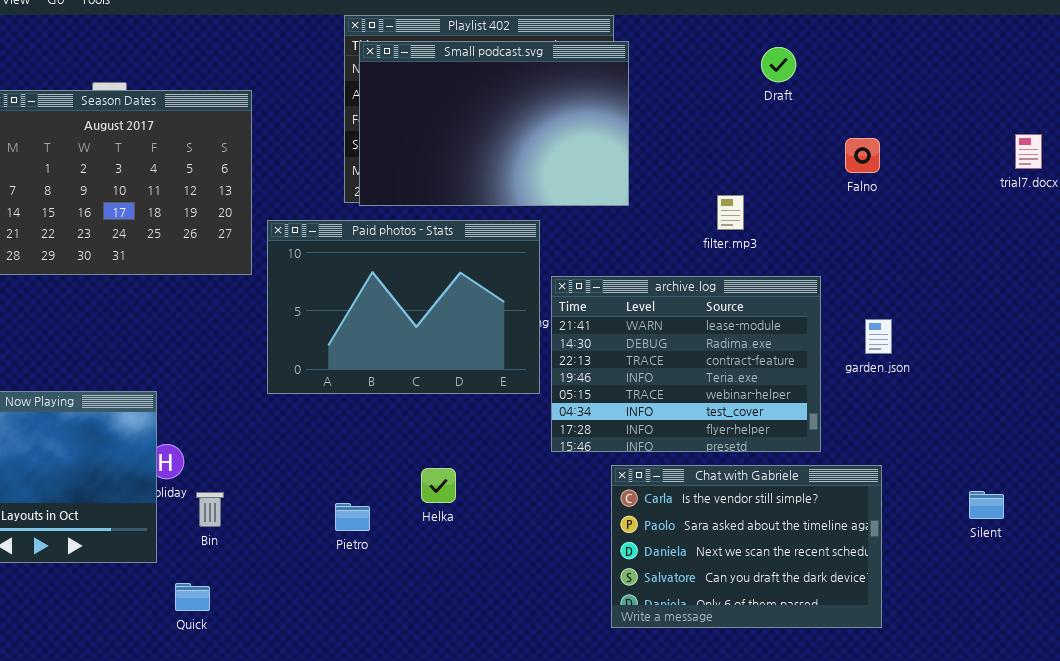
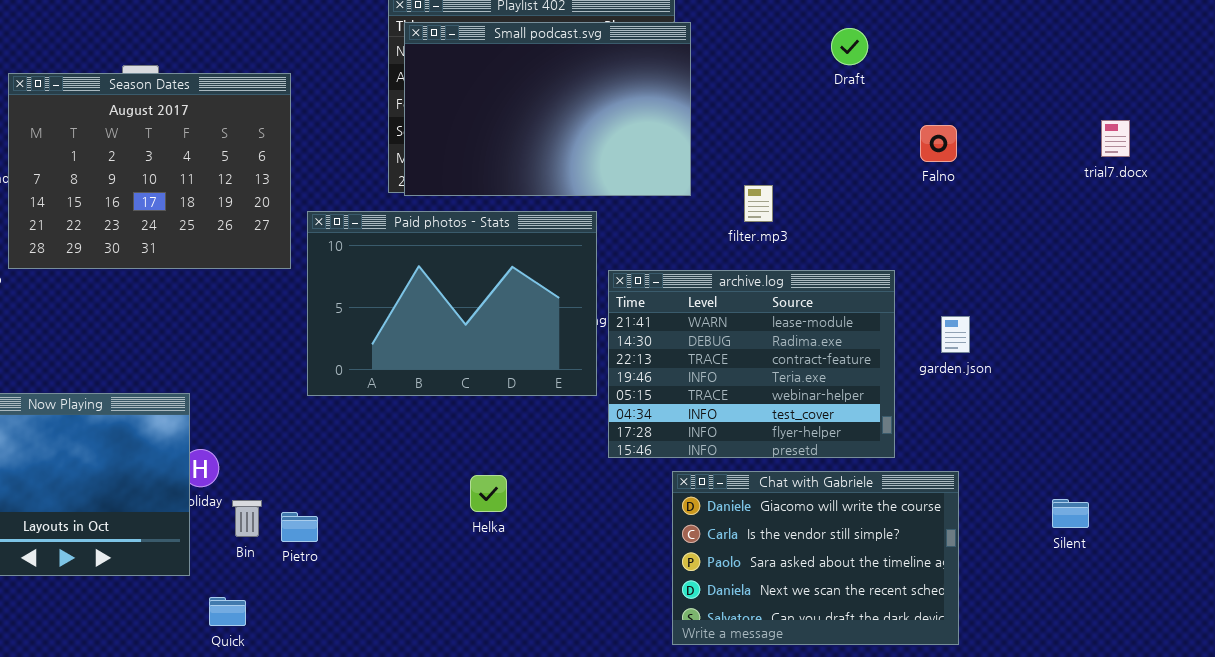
filter.mp3: [717,195,744,230] -> [744,185,773,222], moved
Chat with Gabriele: [611,465,882,628] -> [672,471,959,645], scrolled up 1 row
Pietro: [335,503,370,531] -> [281,512,318,542], moved

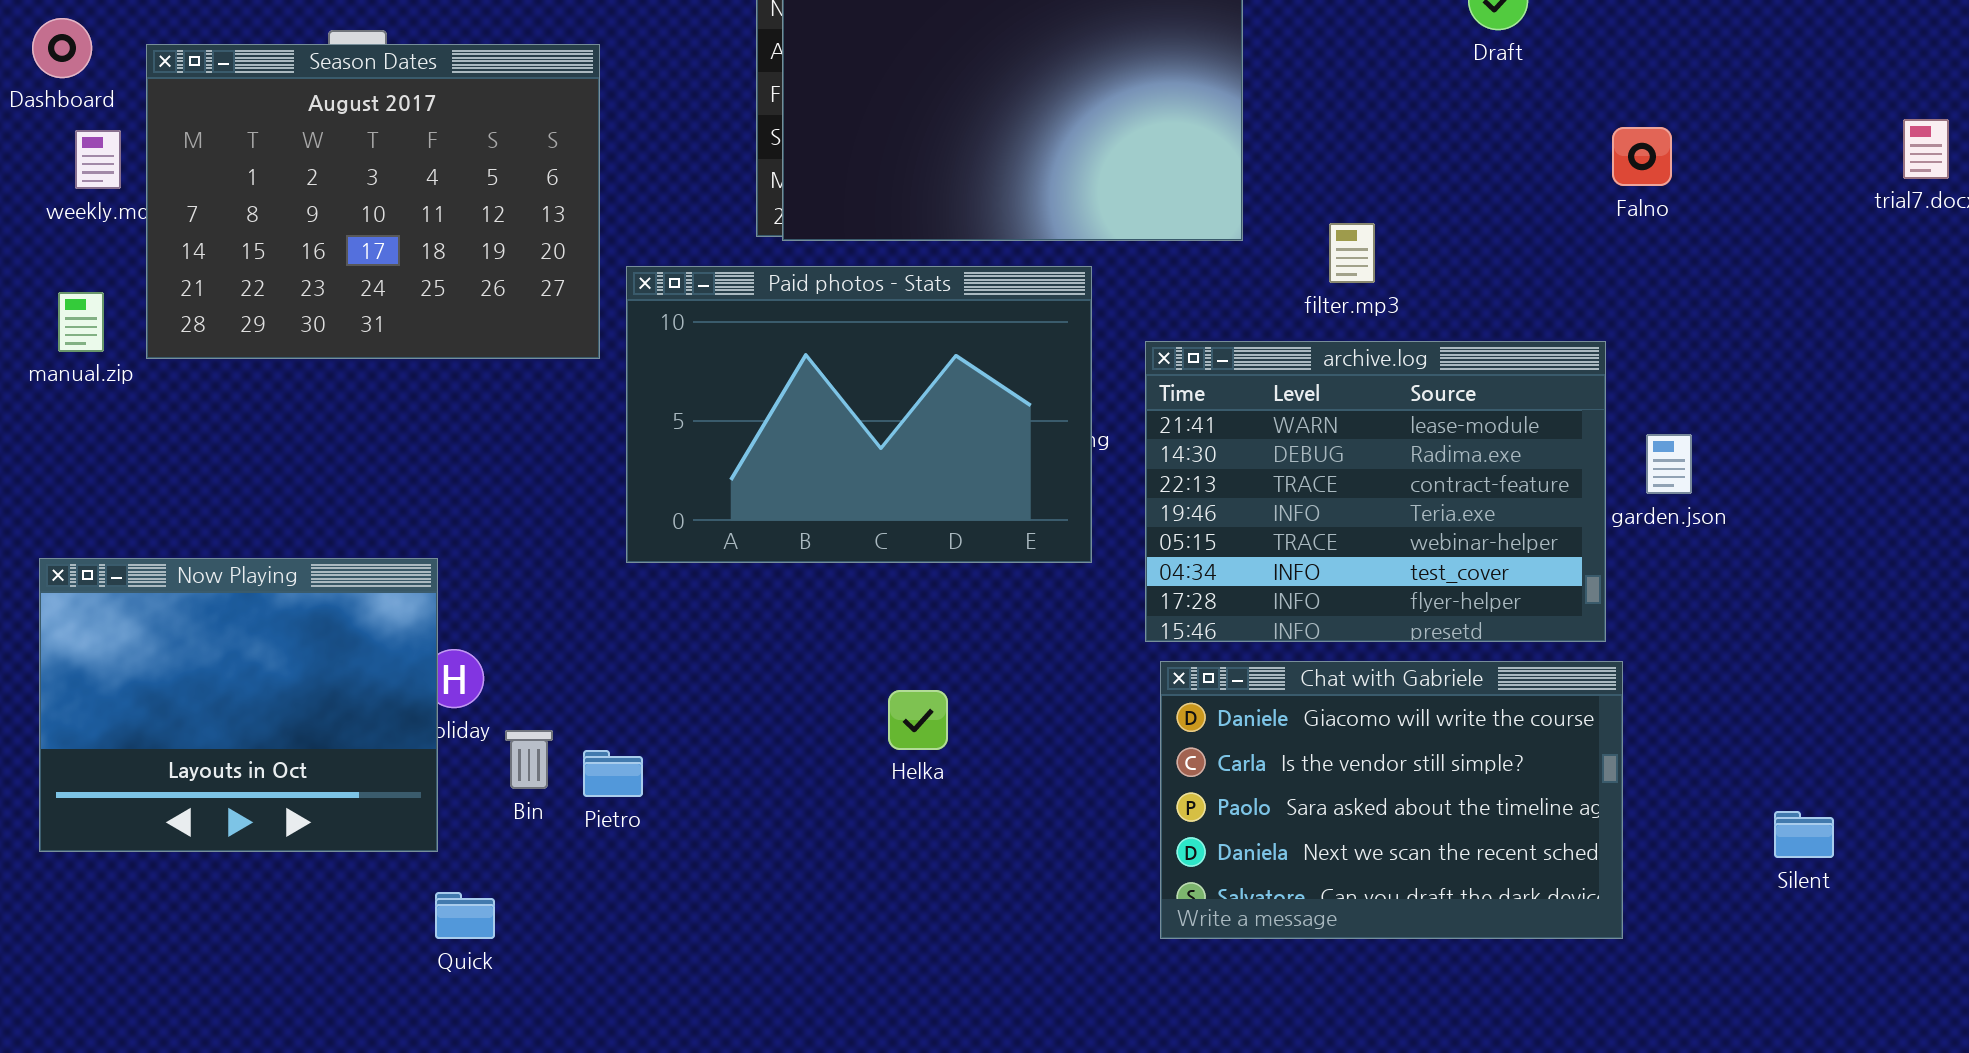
archive.log: [608,270,895,458] -> [1145,341,1606,642], moved
Chat with Gabriele: [672,471,959,645] -> [1160,661,1623,939], moved
Silent: [1052,499,1089,528] -> [1774,811,1834,858], moved
Quick: [209,597,246,626] -> [435,892,495,939], moved

